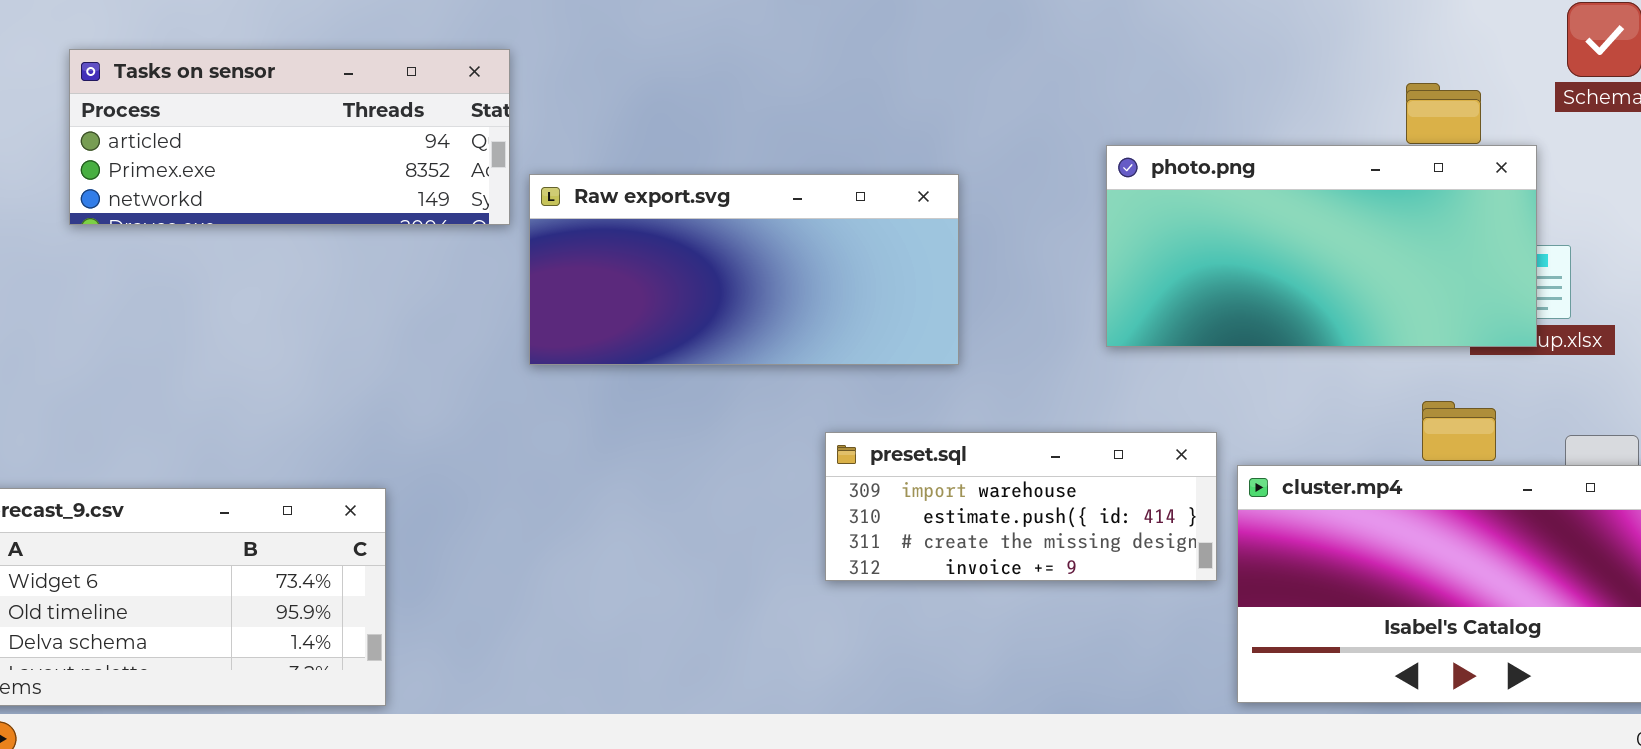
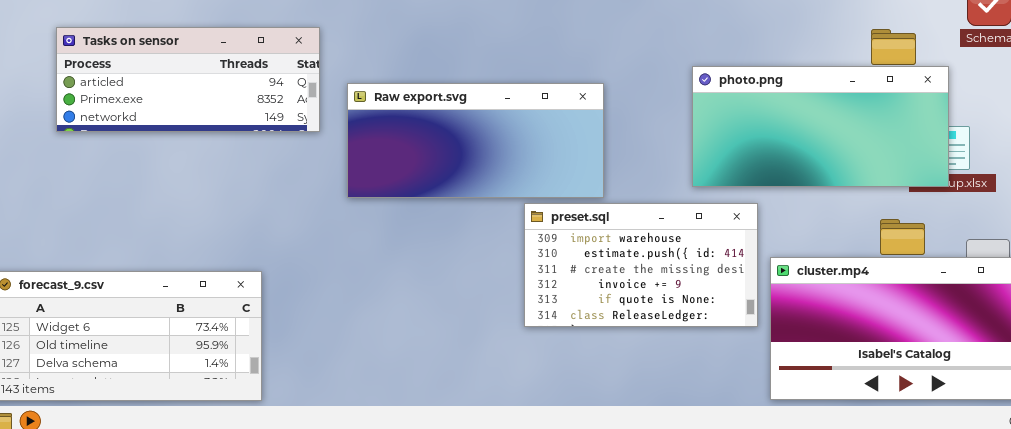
Tasks on sensor: [69,49,510,225] -> [56,27,320,132], moved
preset.sql: [825,432,1217,581] -> [524,203,758,327], resized

